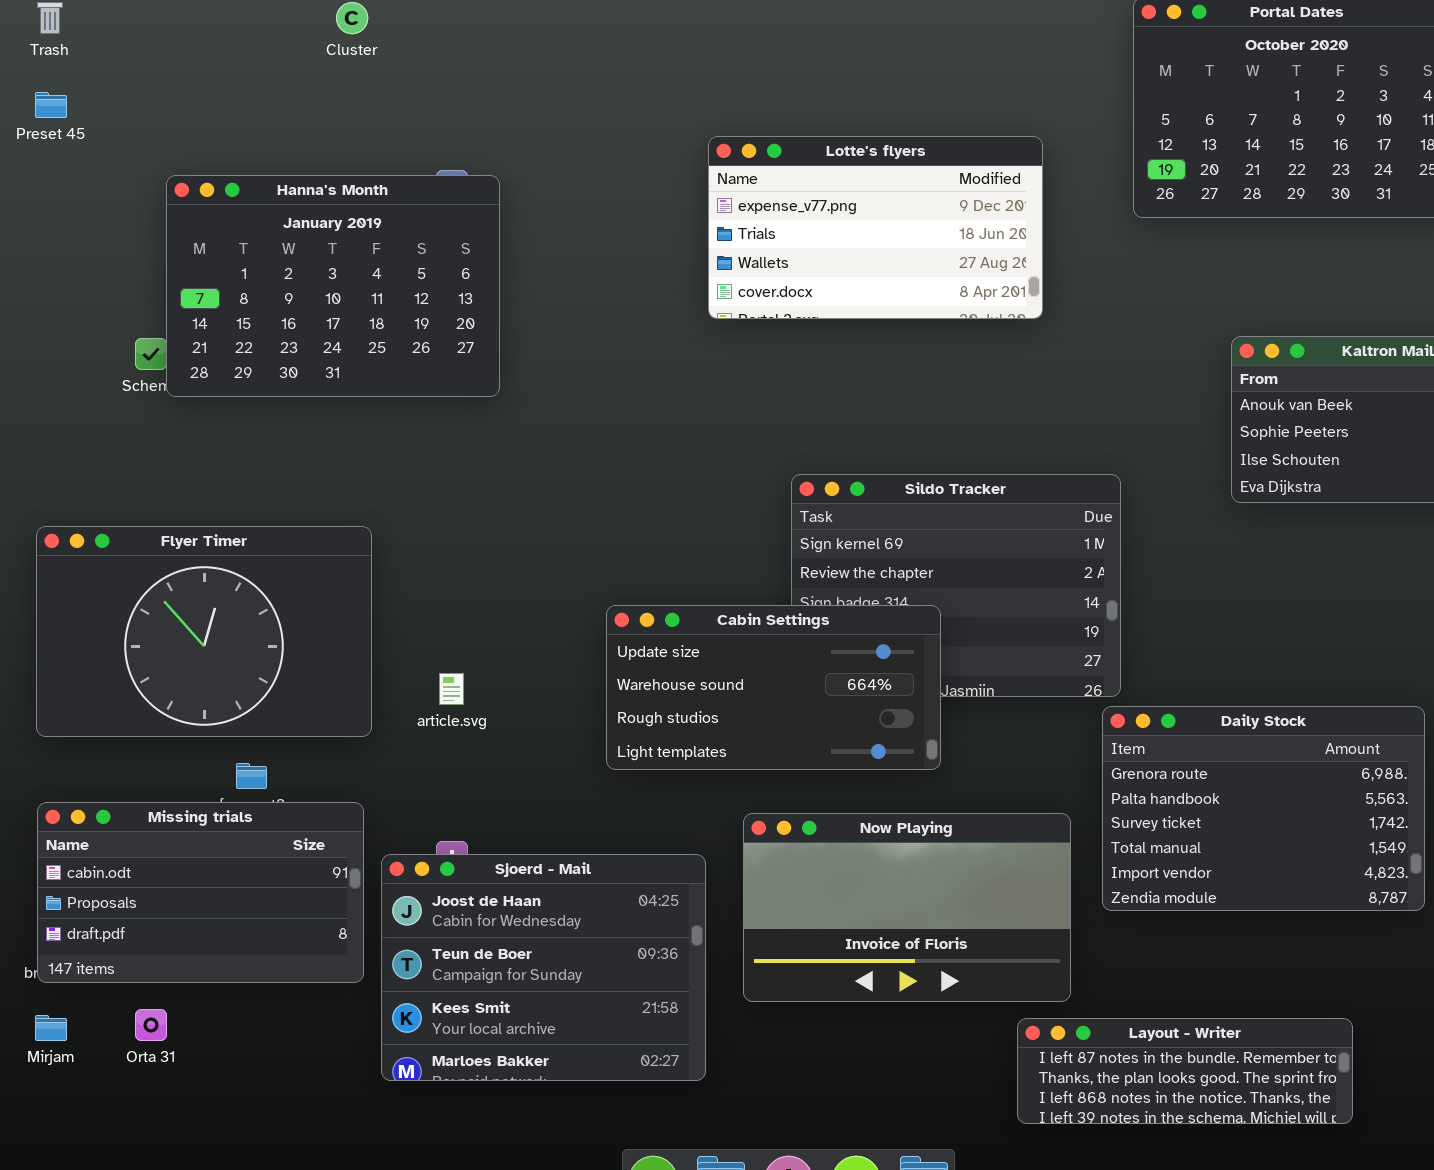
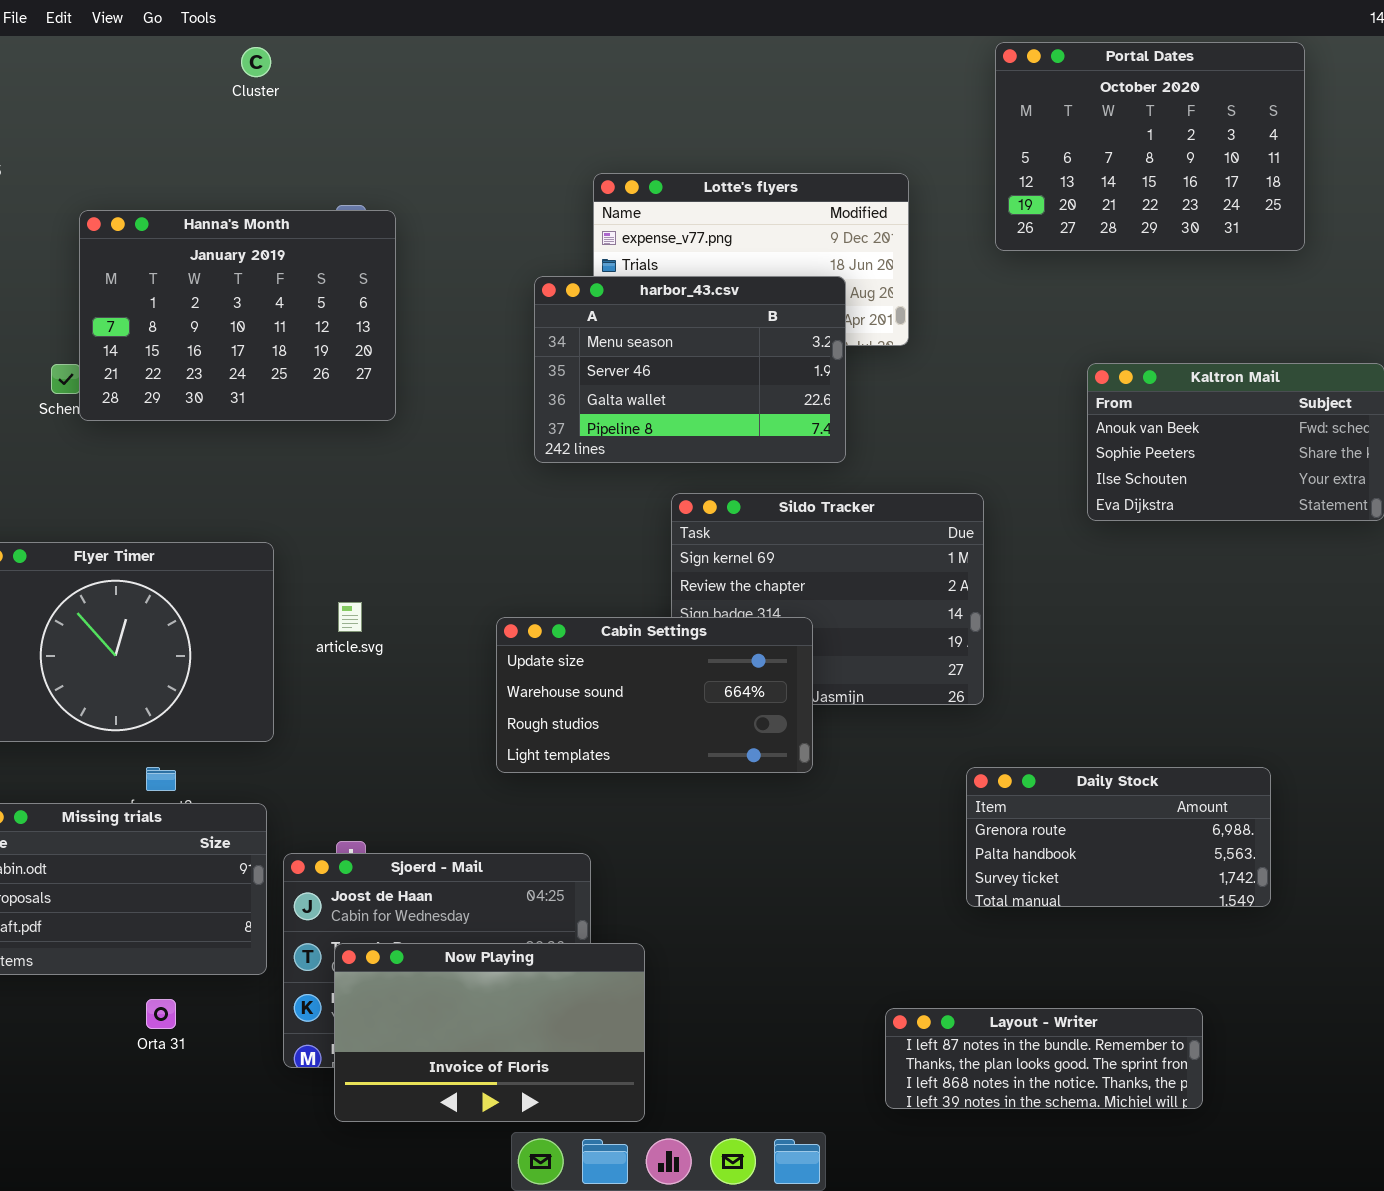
harbor_43.csv: none -> [534,276,846,463], opened
article.svg: [439,673,464,705] -> [338,602,362,632], moved
Daily Stock: [1102,706,1425,911] -> [966,767,1271,907], resized
Now Playing: [743,813,1071,1002] -> [334,943,645,1122], moved
Orta 31: [135,1009,167,1041] -> [146,999,176,1029], moved

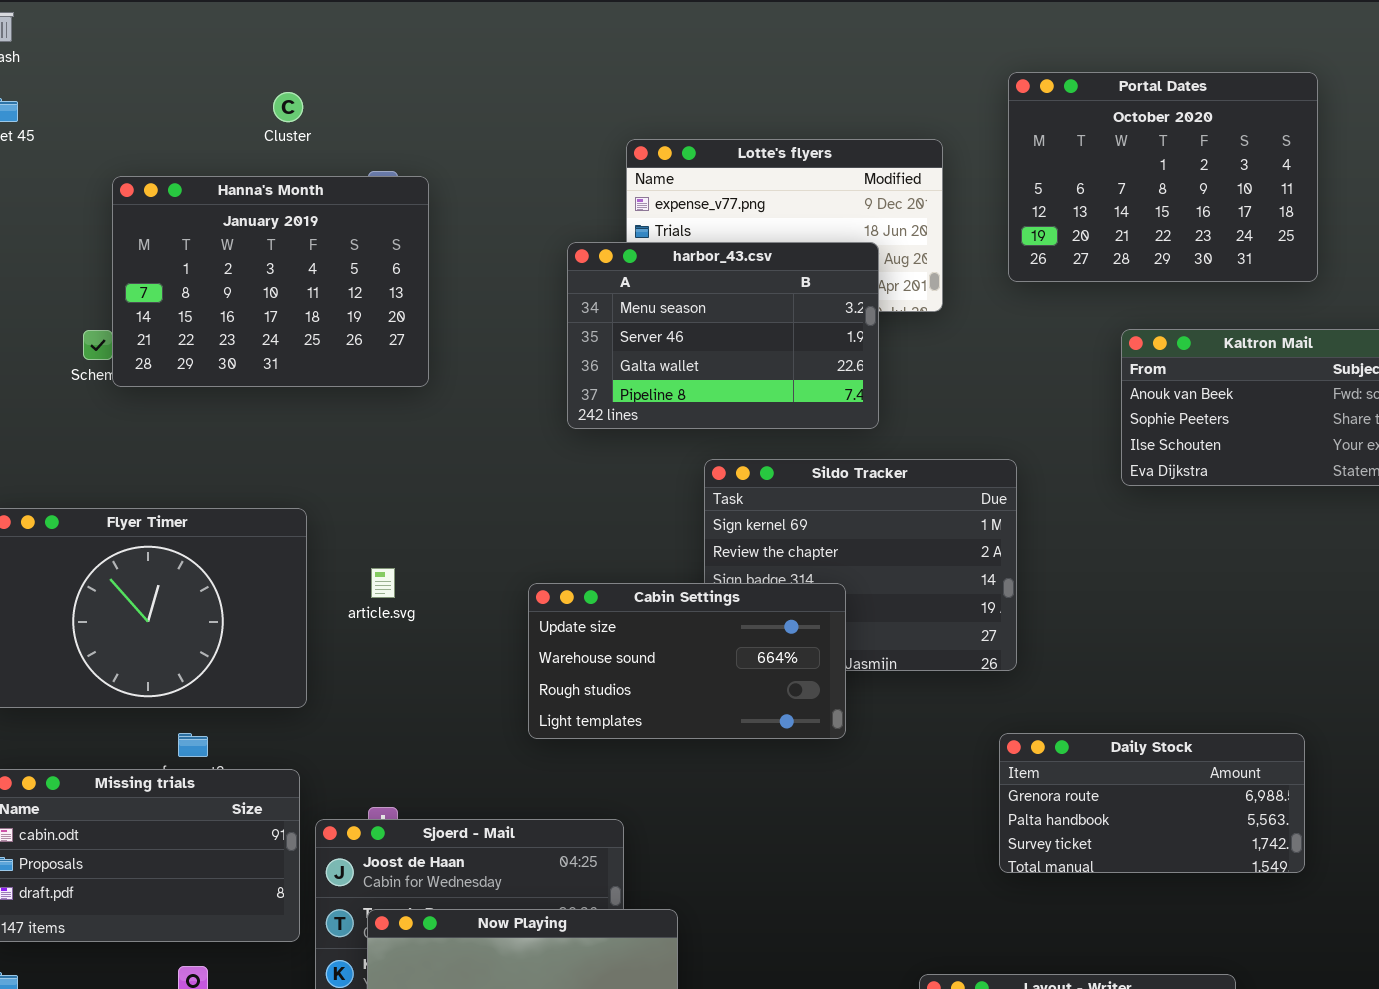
Portal Dates: [995,42,1305,251] -> [1008,72,1318,282], moved
Cluster: [241,47,271,77] -> [273,92,303,122], moved

